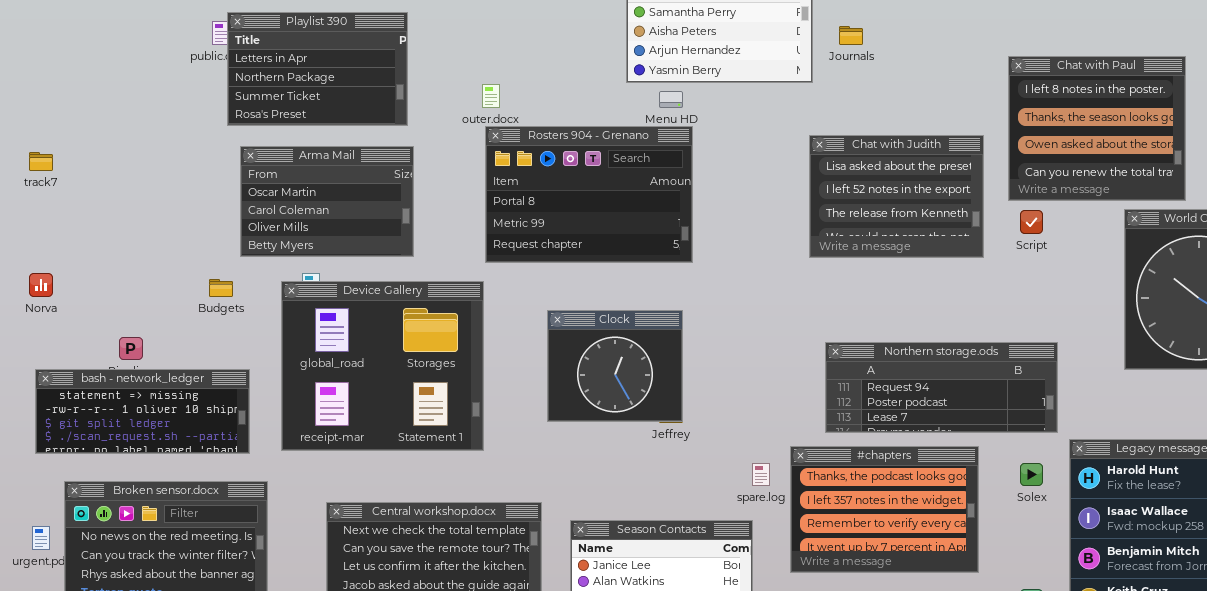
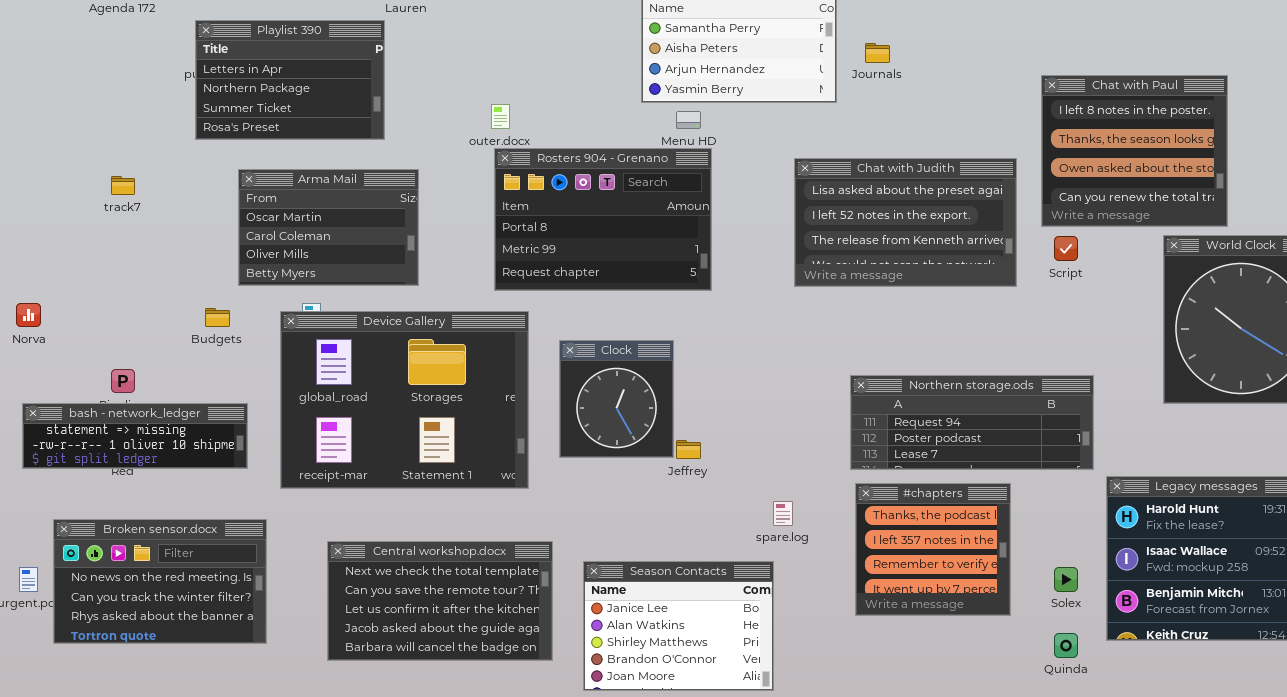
Playlist 390: [227,12,408,126] -> [195,20,385,140], moved
Chat with Judith: [809,135,984,258] -> [794,158,1017,287], resized
track7: [29,152,53,171] -> [111,176,135,195], moved
Device Gallery: [281,281,484,451] -> [280,311,529,489], resized
Clock: [547,310,683,422] -> [559,340,674,458], resized
bash - network_ledger: [35,369,250,454] -> [22,403,248,469], resized
#chapters: [790,446,979,573] -> [855,483,1011,616], resized
Solex: [1020,463,1043,486] -> [1054,567,1078,592], moved

